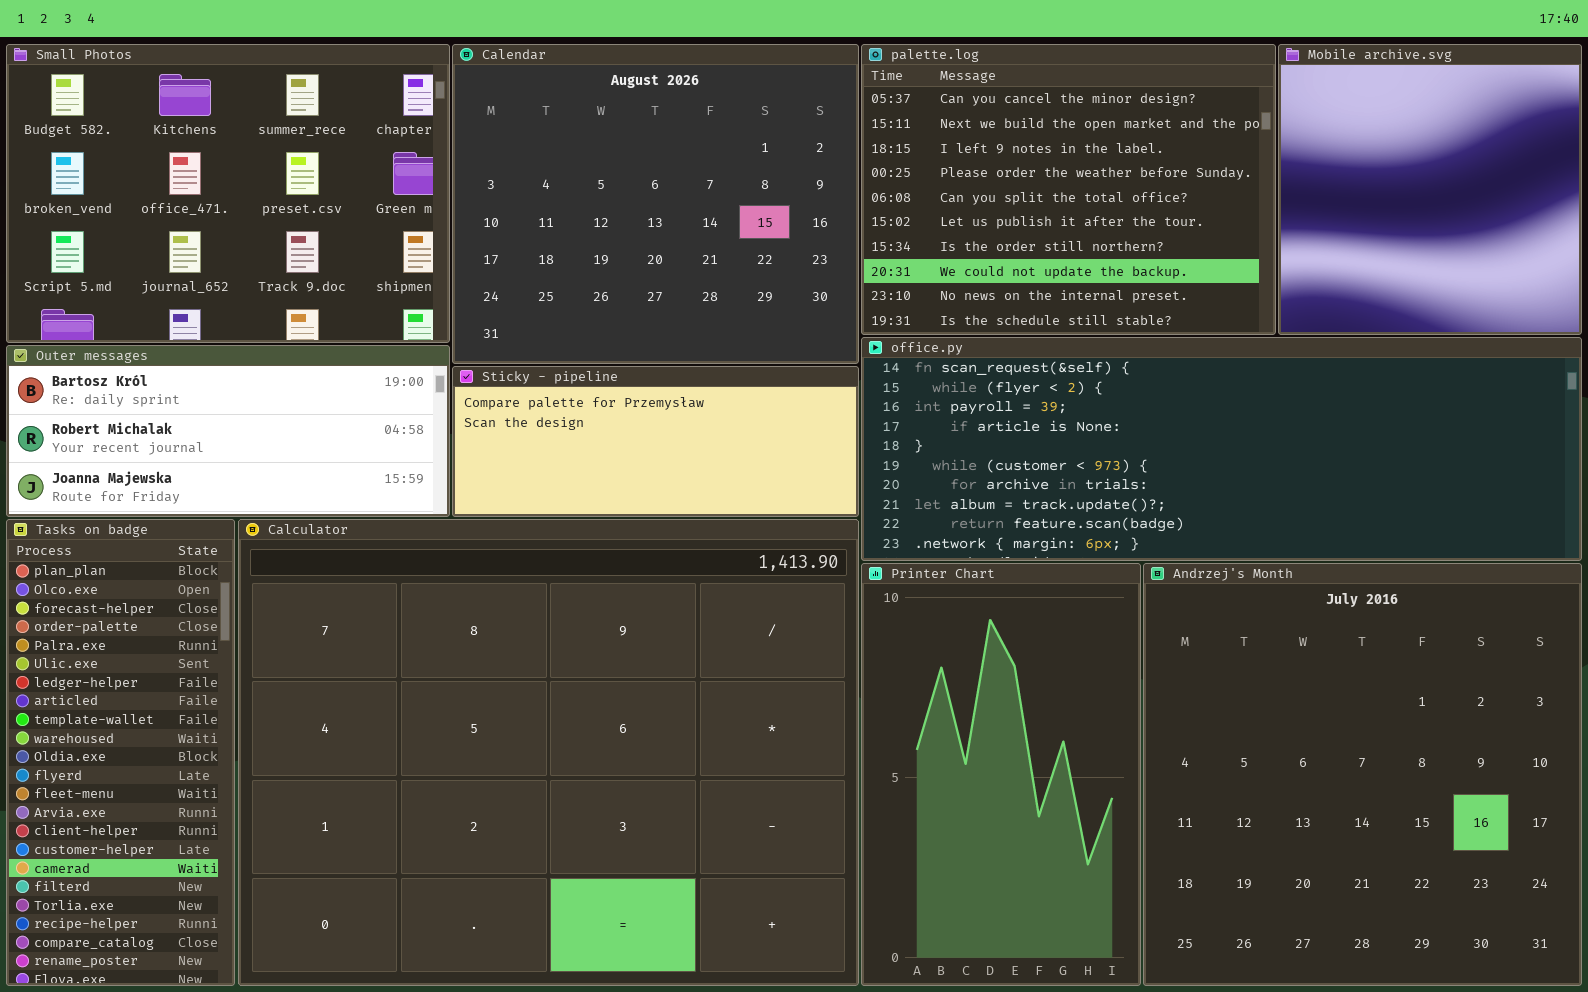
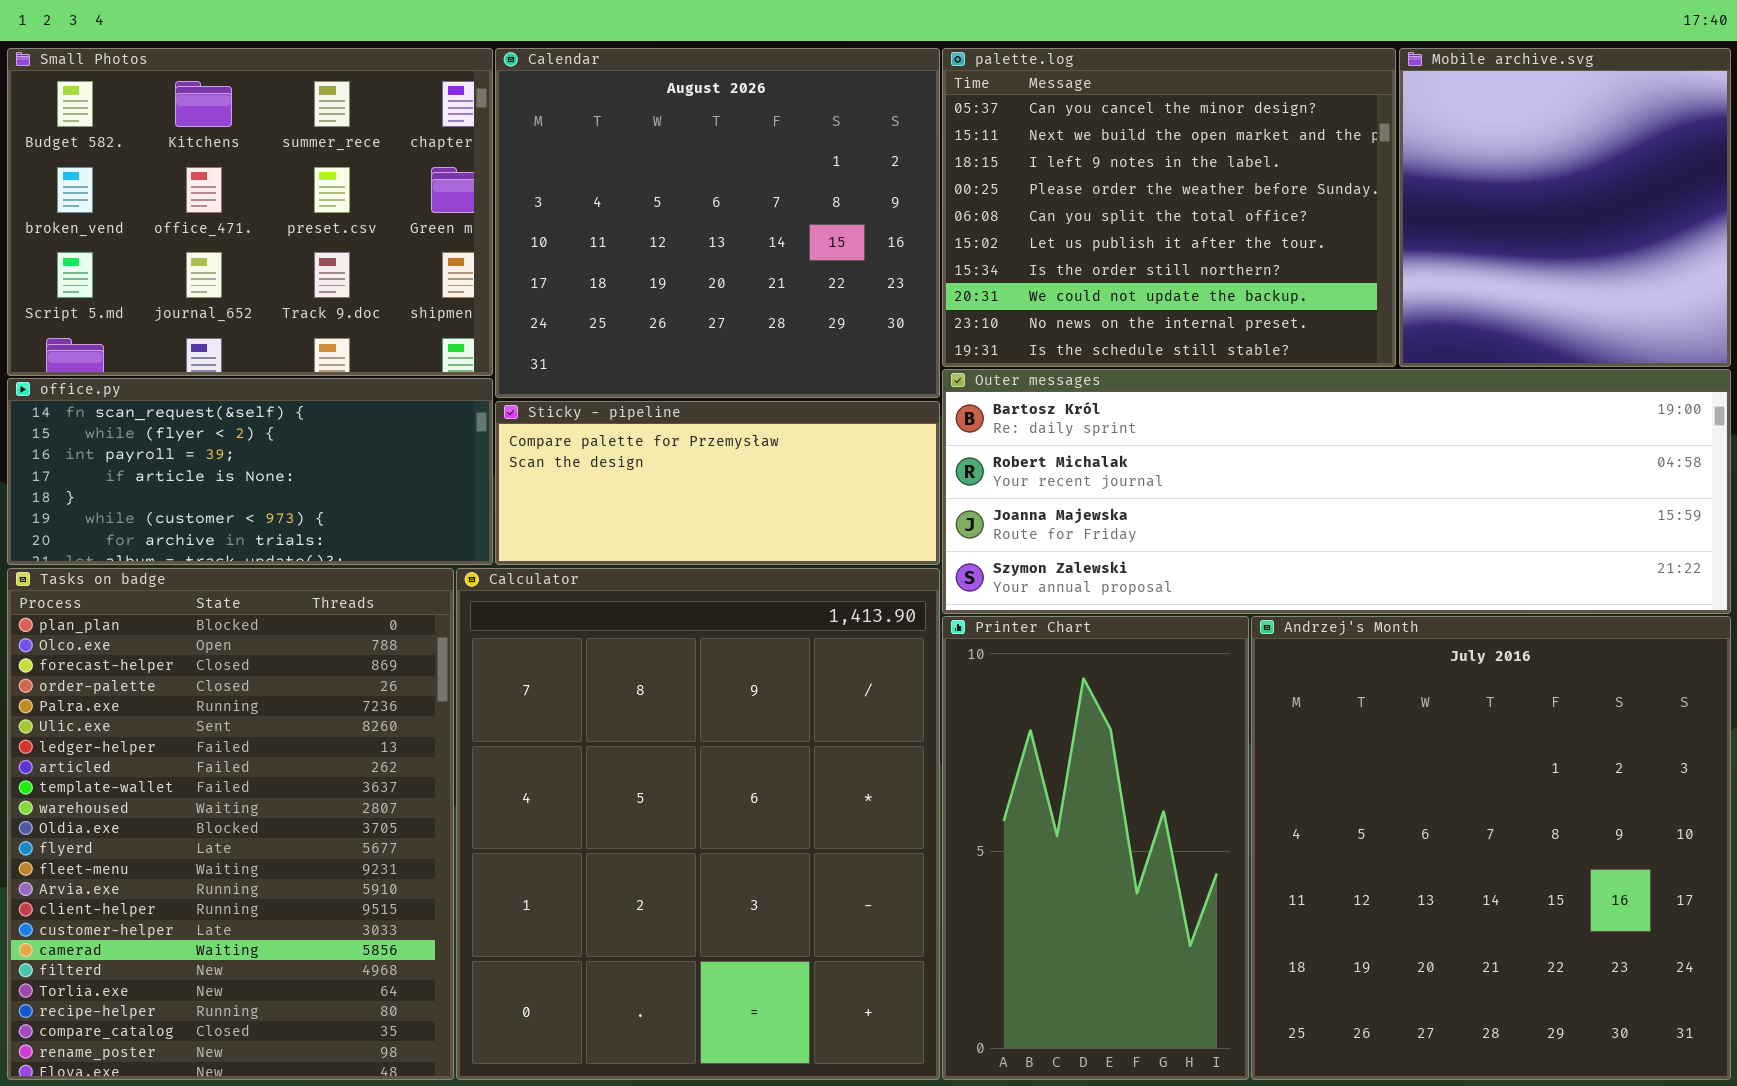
office.py: [861,337,1582,561] -> [7,378,493,565], moved, resized
Outer messages: [6,345,450,517] -> [942,369,1731,614], moved, resized
Tasks on badge: [6,519,235,986] -> [7,568,454,1080], resized
Calculator: [238,519,859,986] -> [456,568,940,1080], resized

